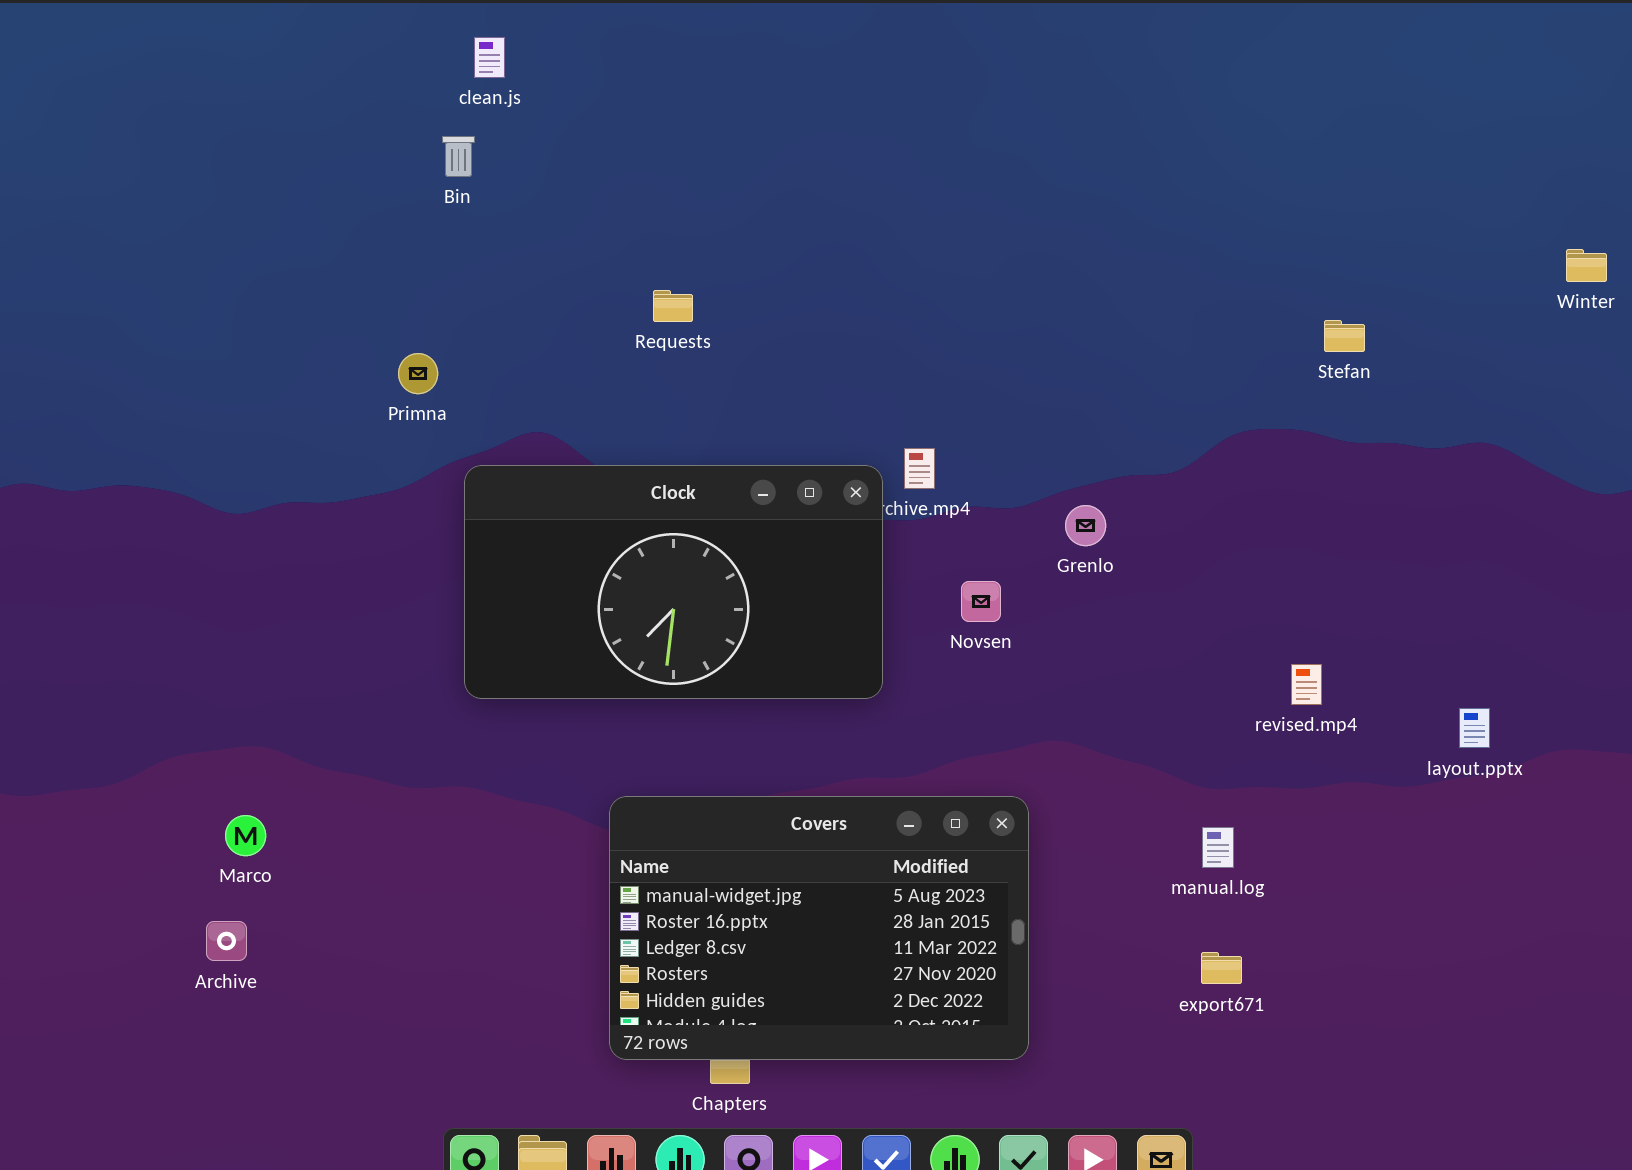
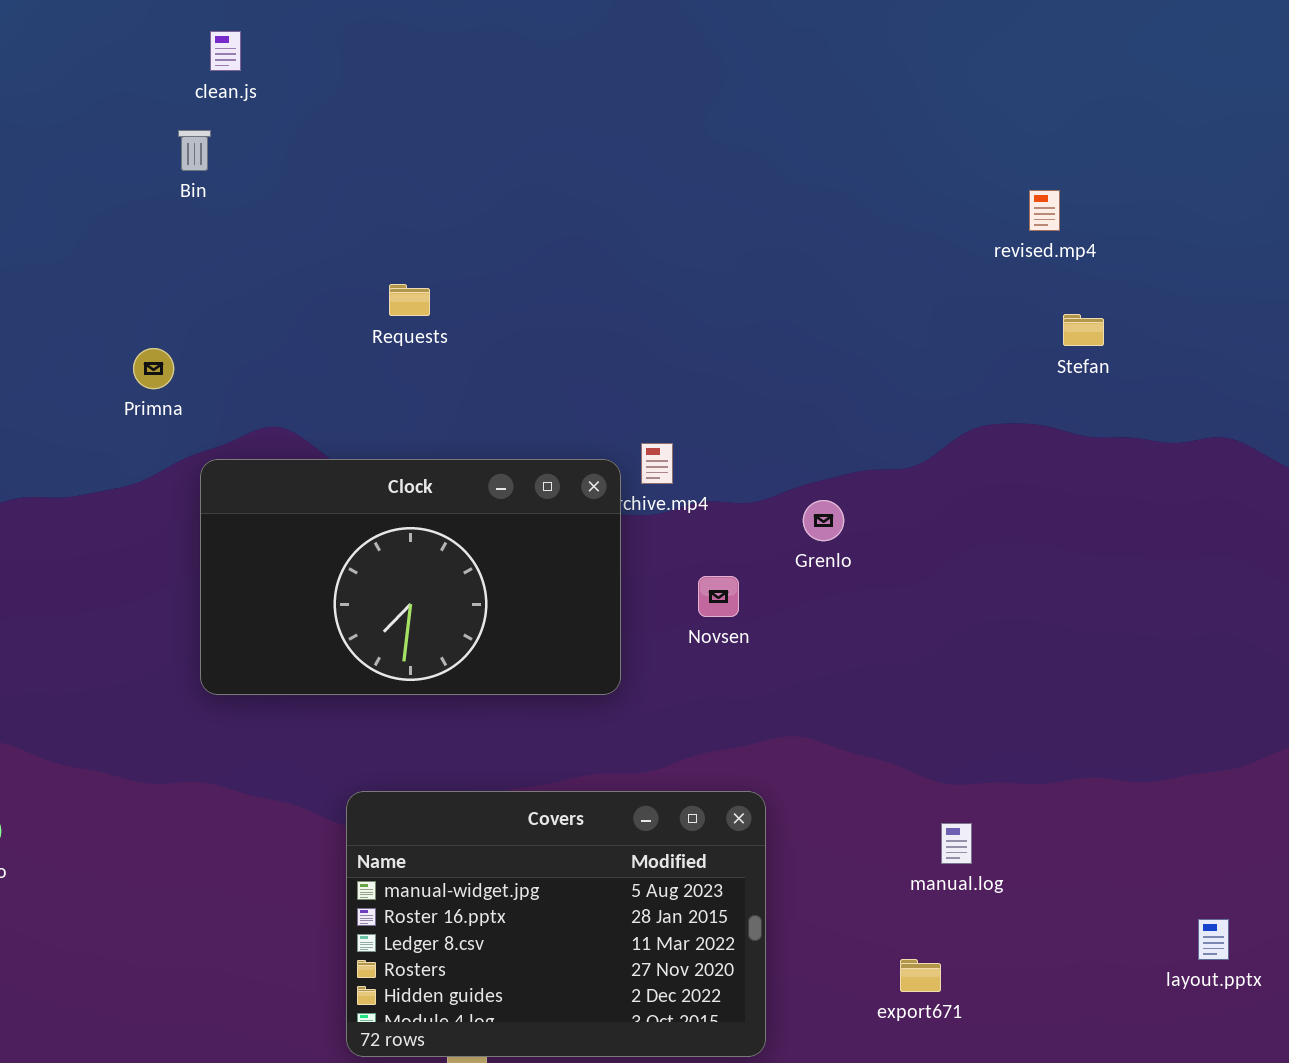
revised.mp4: [1291,664,1322,705] -> [1029,190,1060,231], moved
layout.pptx: [1459,708,1490,748] -> [1198,919,1229,960], moved
export671: [1201,952,1242,984] -> [900,959,941,992], moved

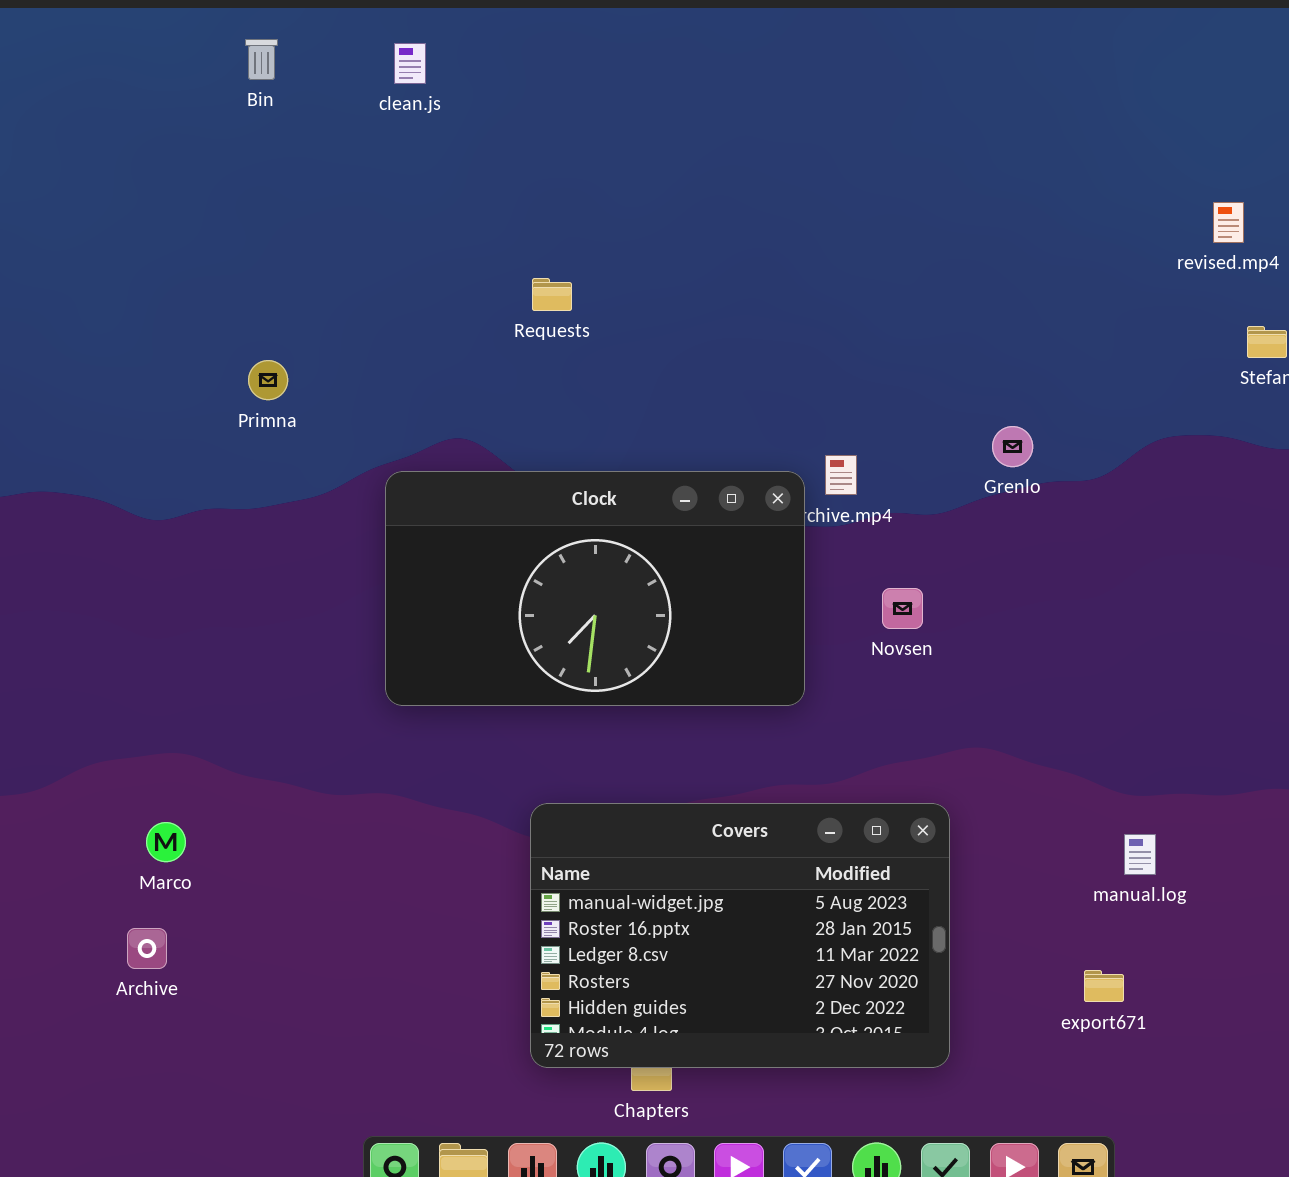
Bin: [178,130,211,171] -> [245,39,278,80], moved
Requests: [389,284,430,316] -> [532,278,572,311], moved
Primna: [133,348,174,389] -> [248,360,288,400], moved
Grenlo: [803,500,844,541] -> [992,426,1033,467], moved

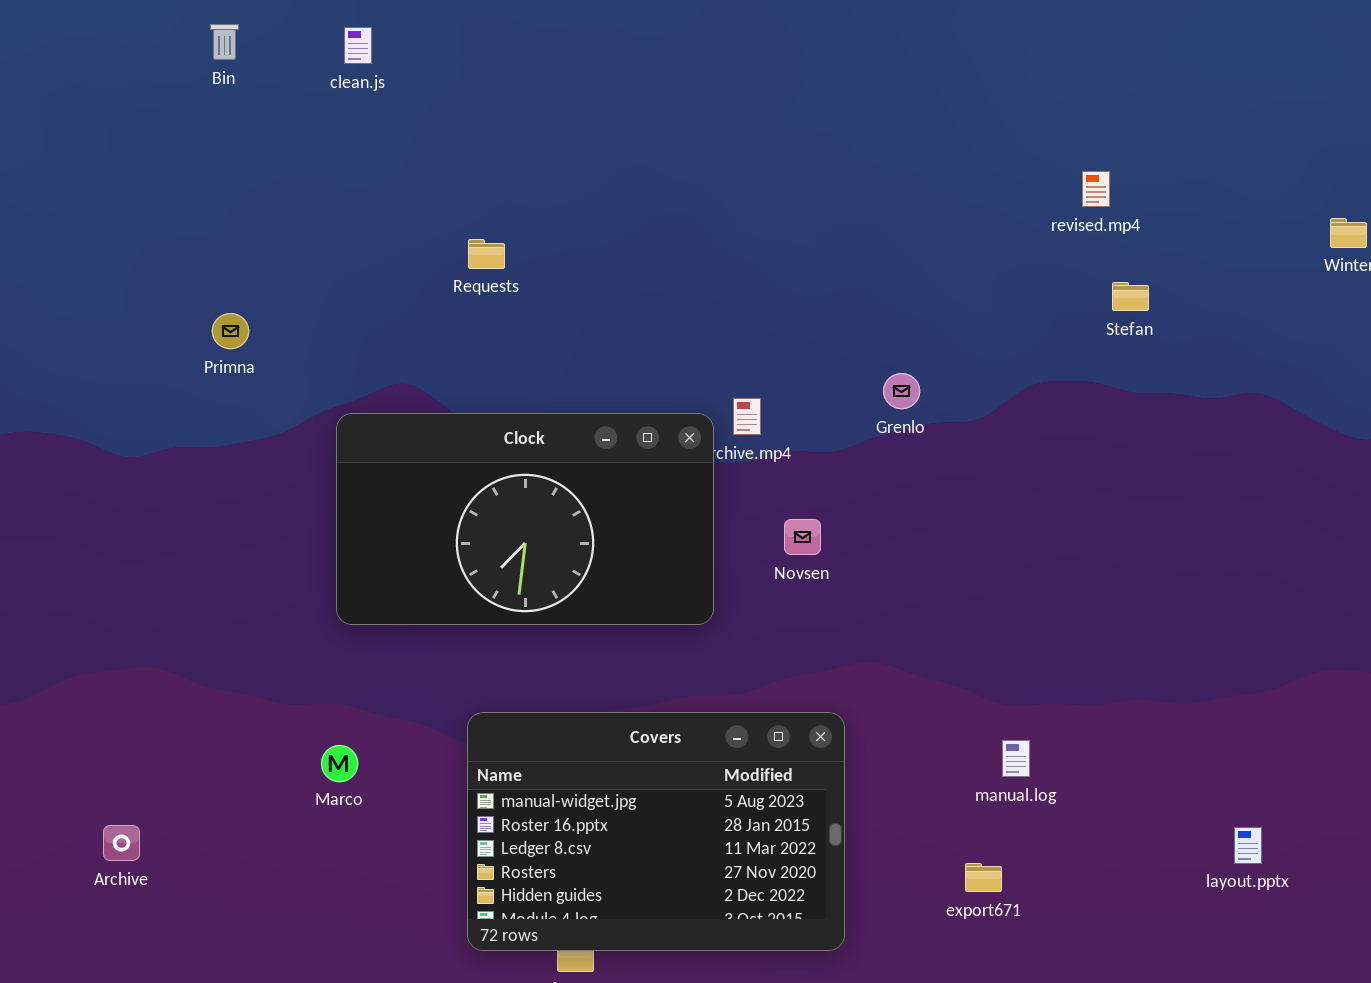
Marco: [146,822,186,862] -> [321,745,358,782], moved

